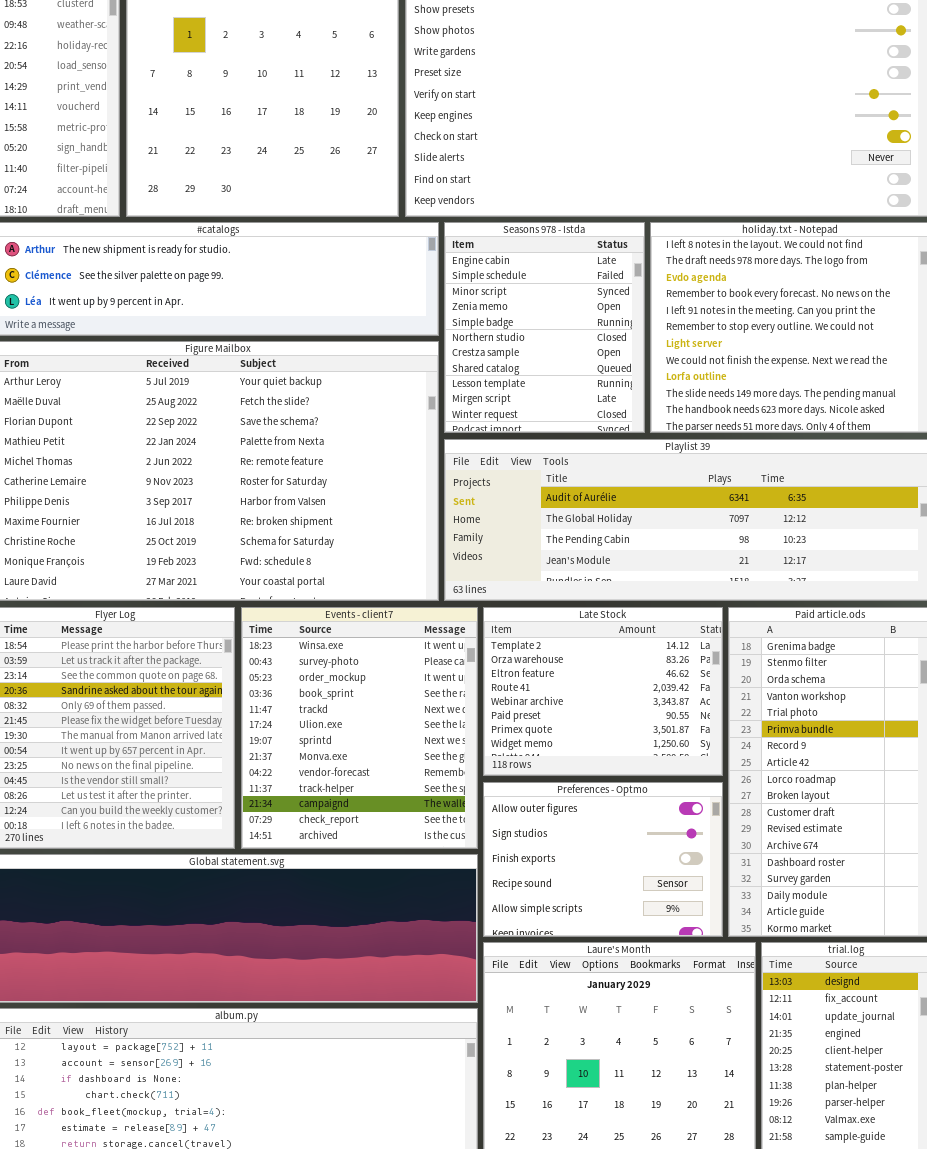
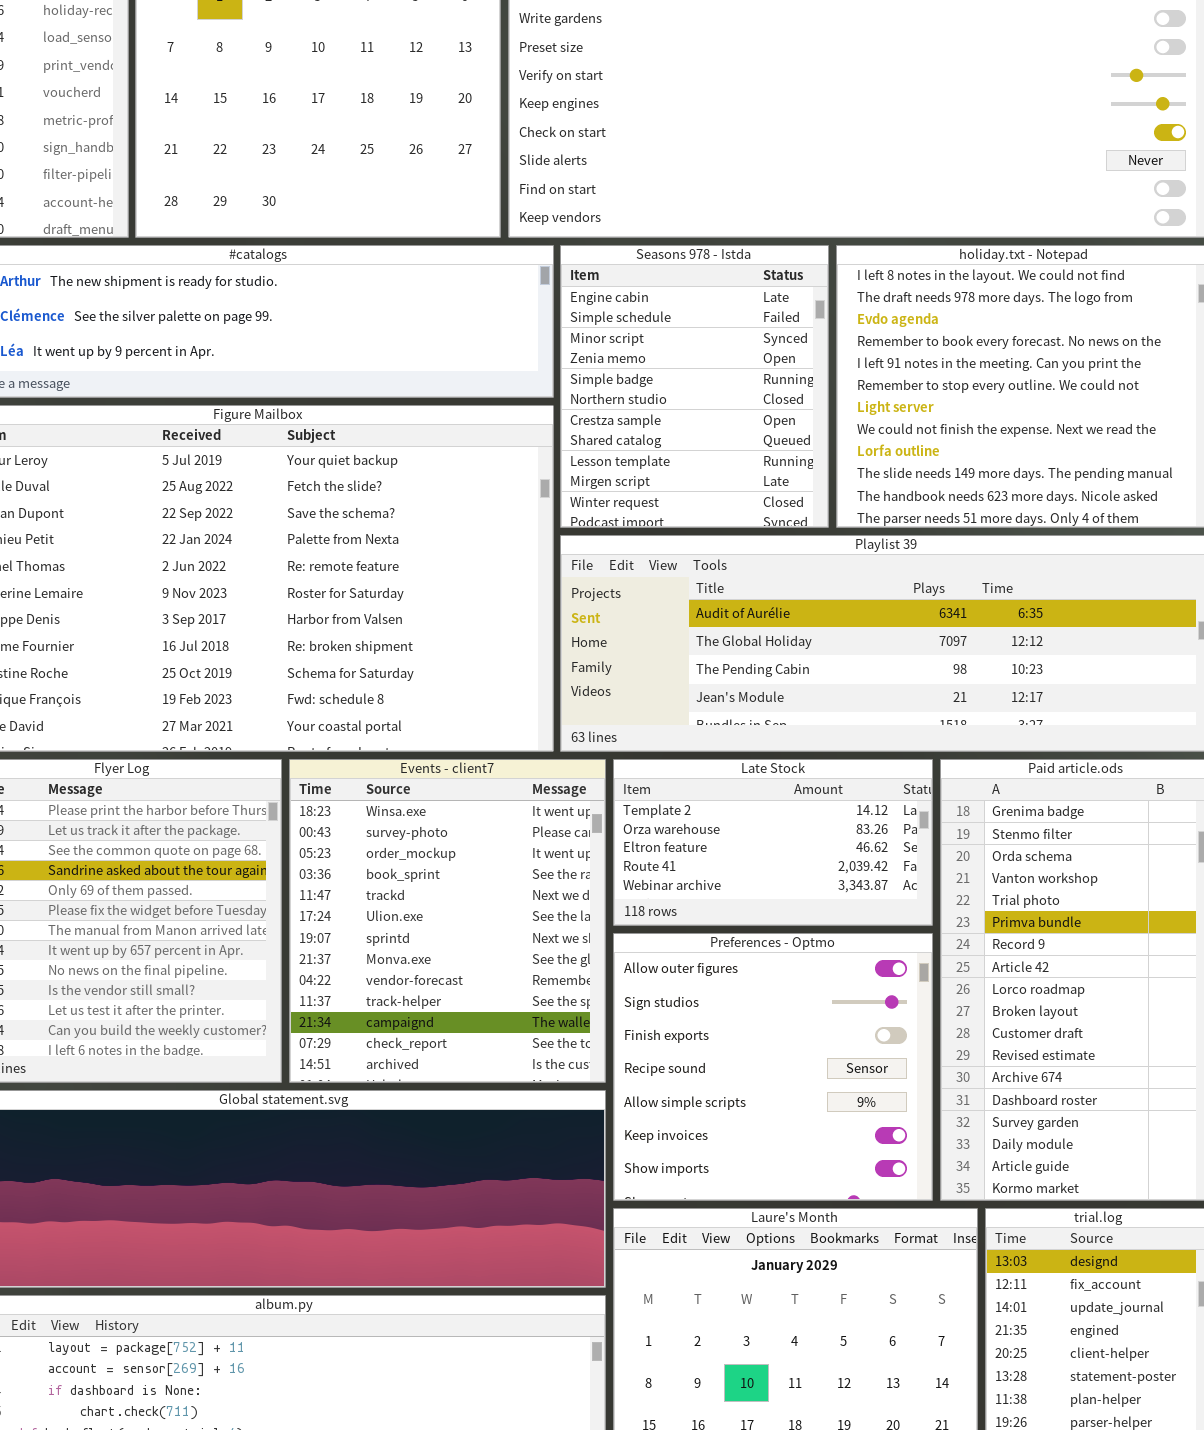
Late Stock: [483,607,723,776] -> [613,759,933,926], resized
Preferences - Optmo: [483,782,723,937] -> [613,933,933,1201], resized

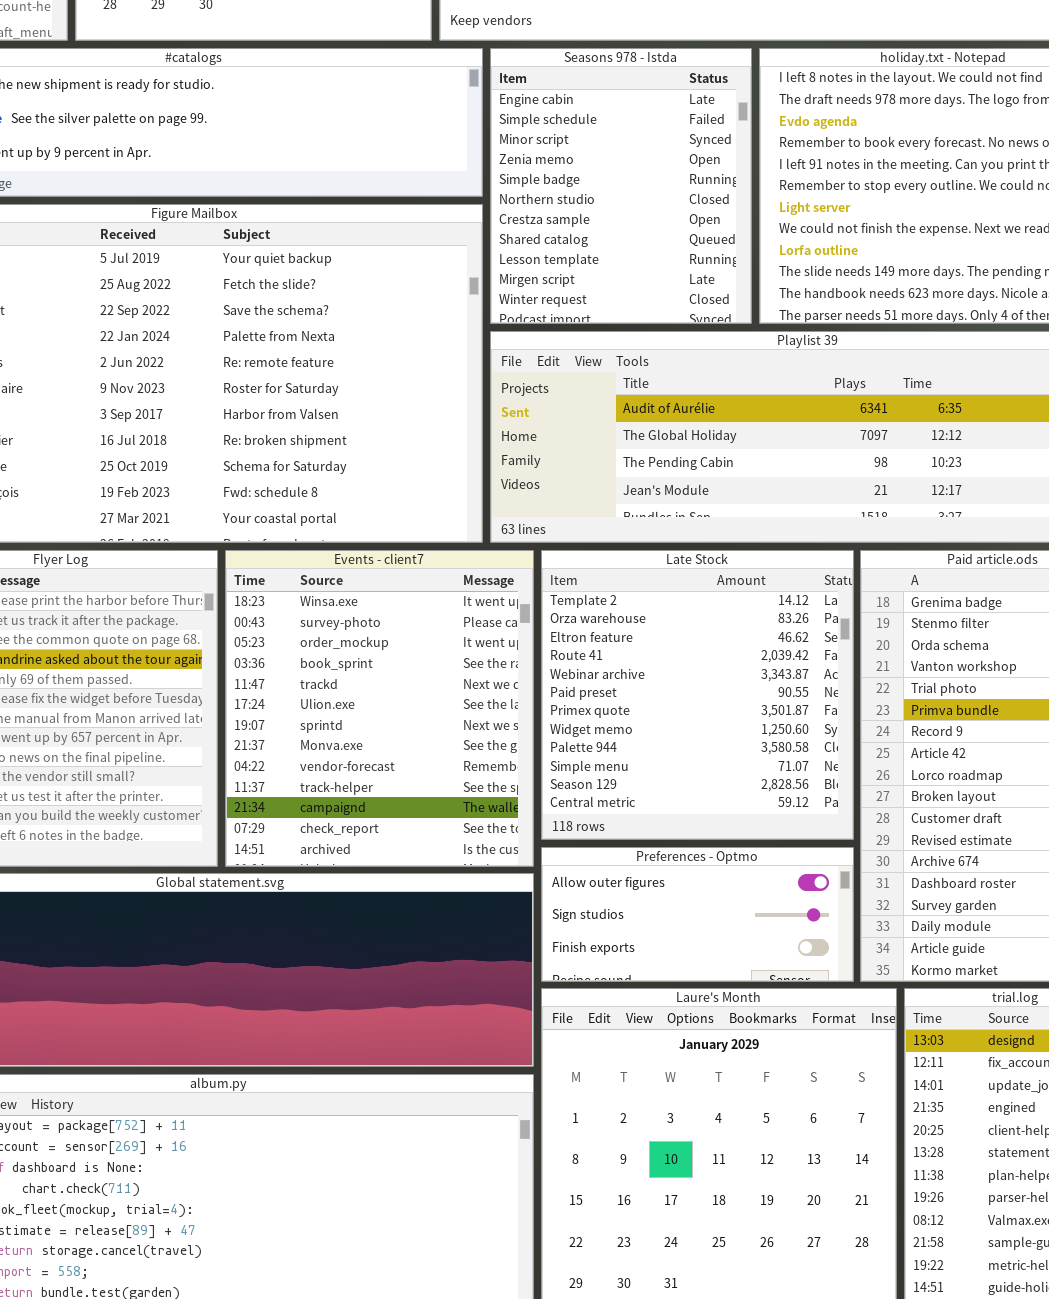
Late Stock: [613,759,933,926] -> [541,550,854,840], resized
Preferences - Optmo: [613,933,933,1201] -> [541,847,854,982], resized

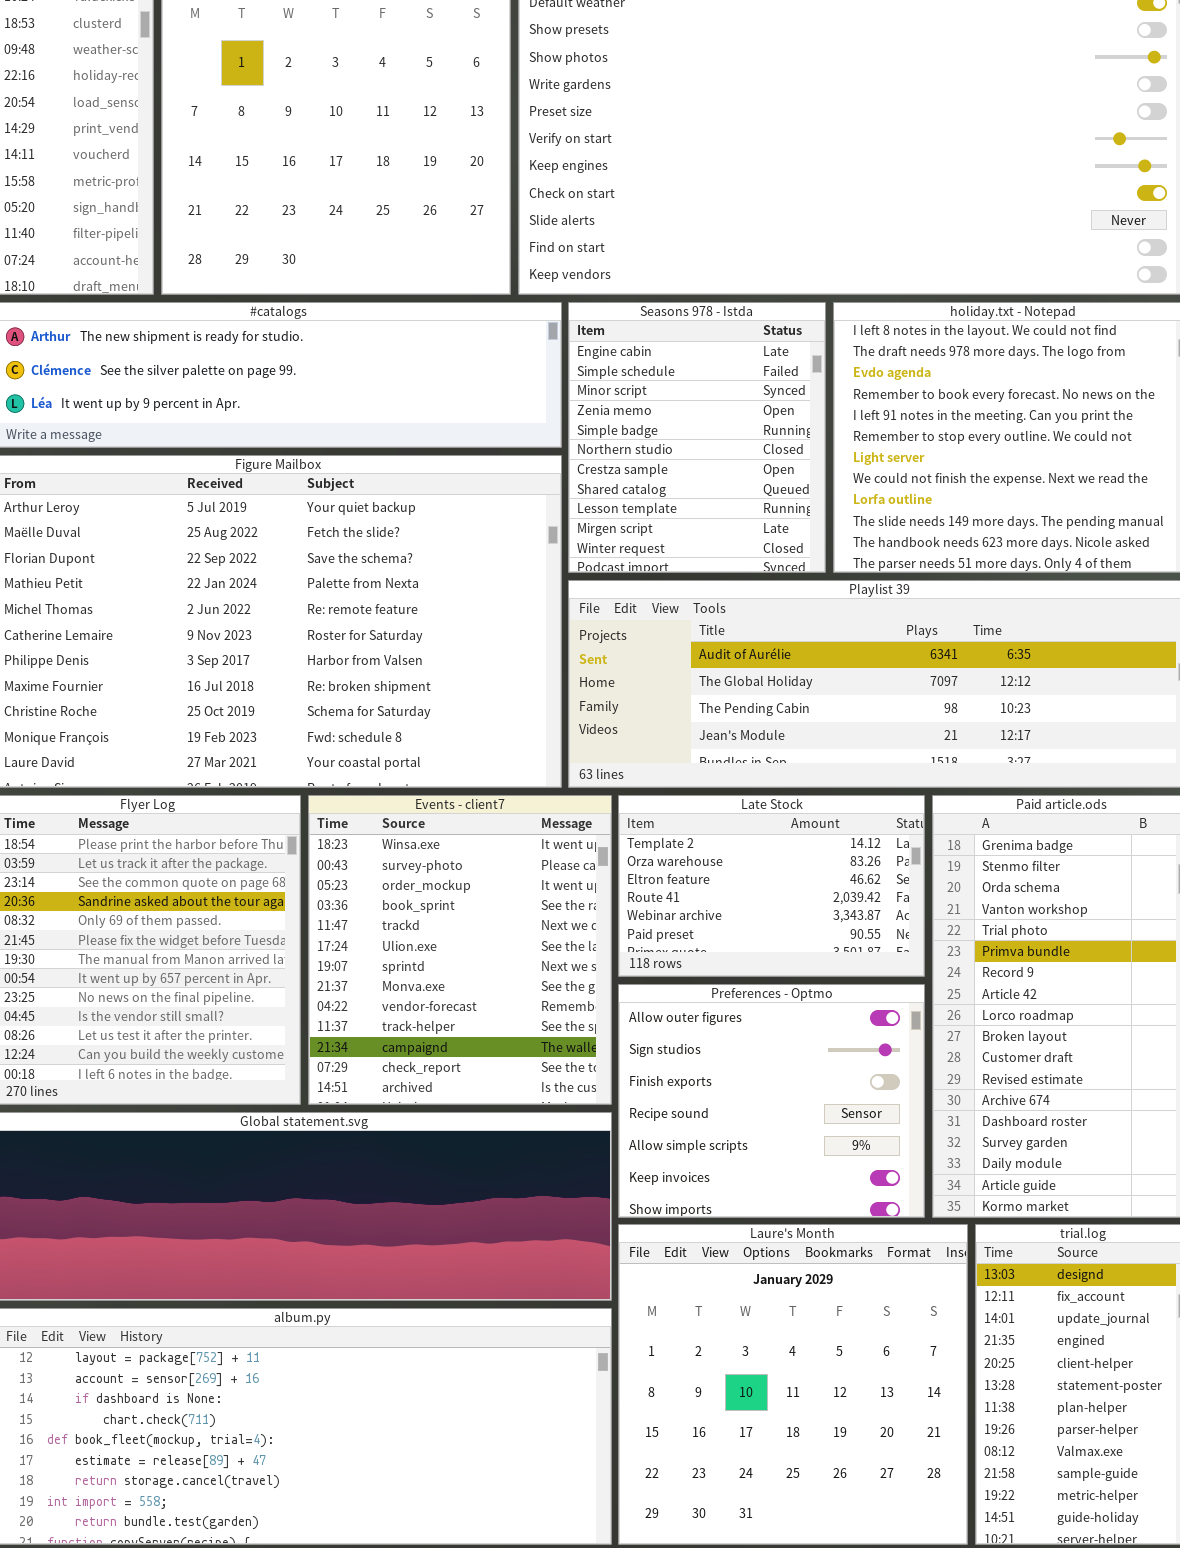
Late Stock: [541,550,854,840] -> [618,795,925,977], resized
Preferences - Optmo: [541,847,854,982] -> [618,984,925,1218], resized

